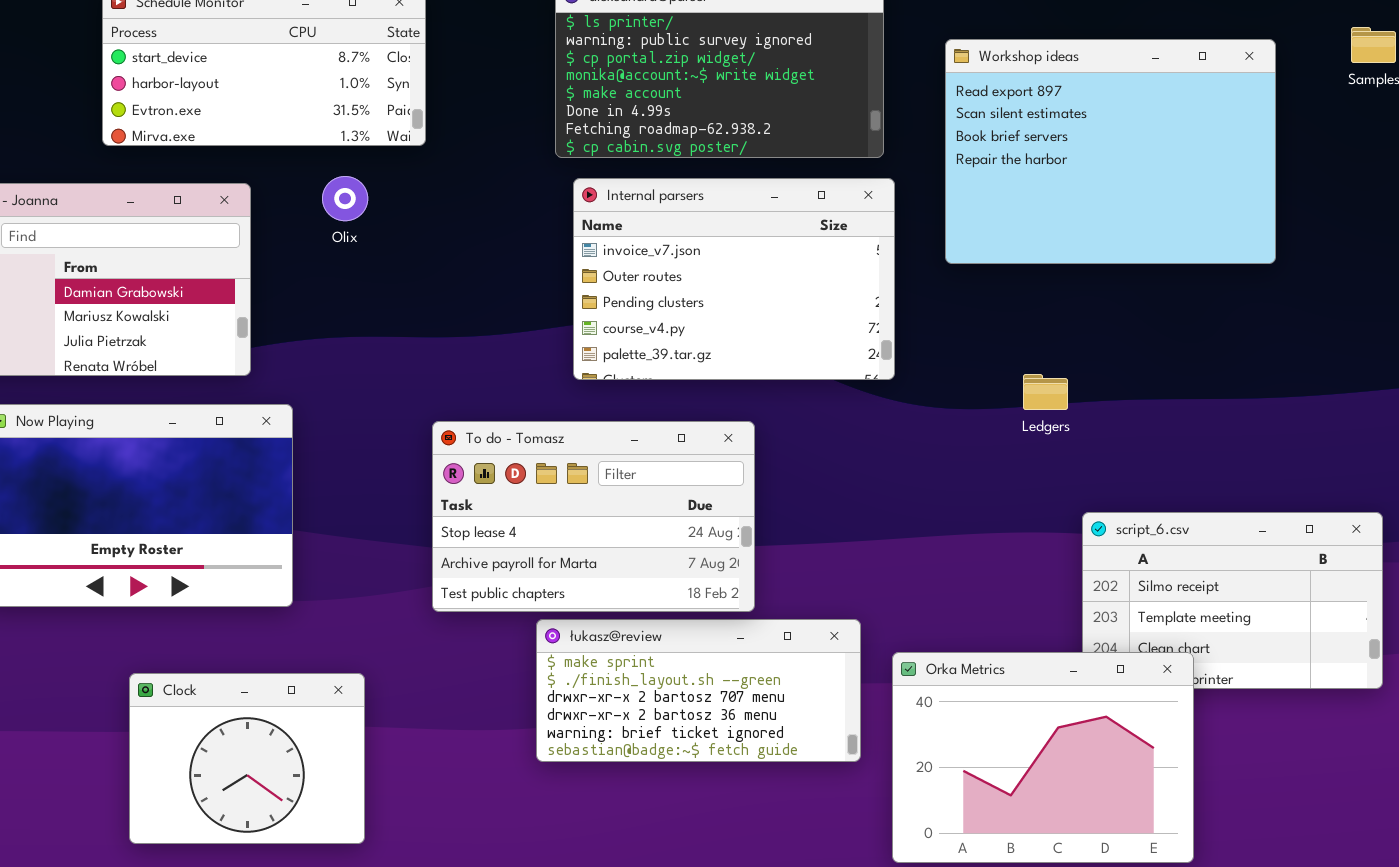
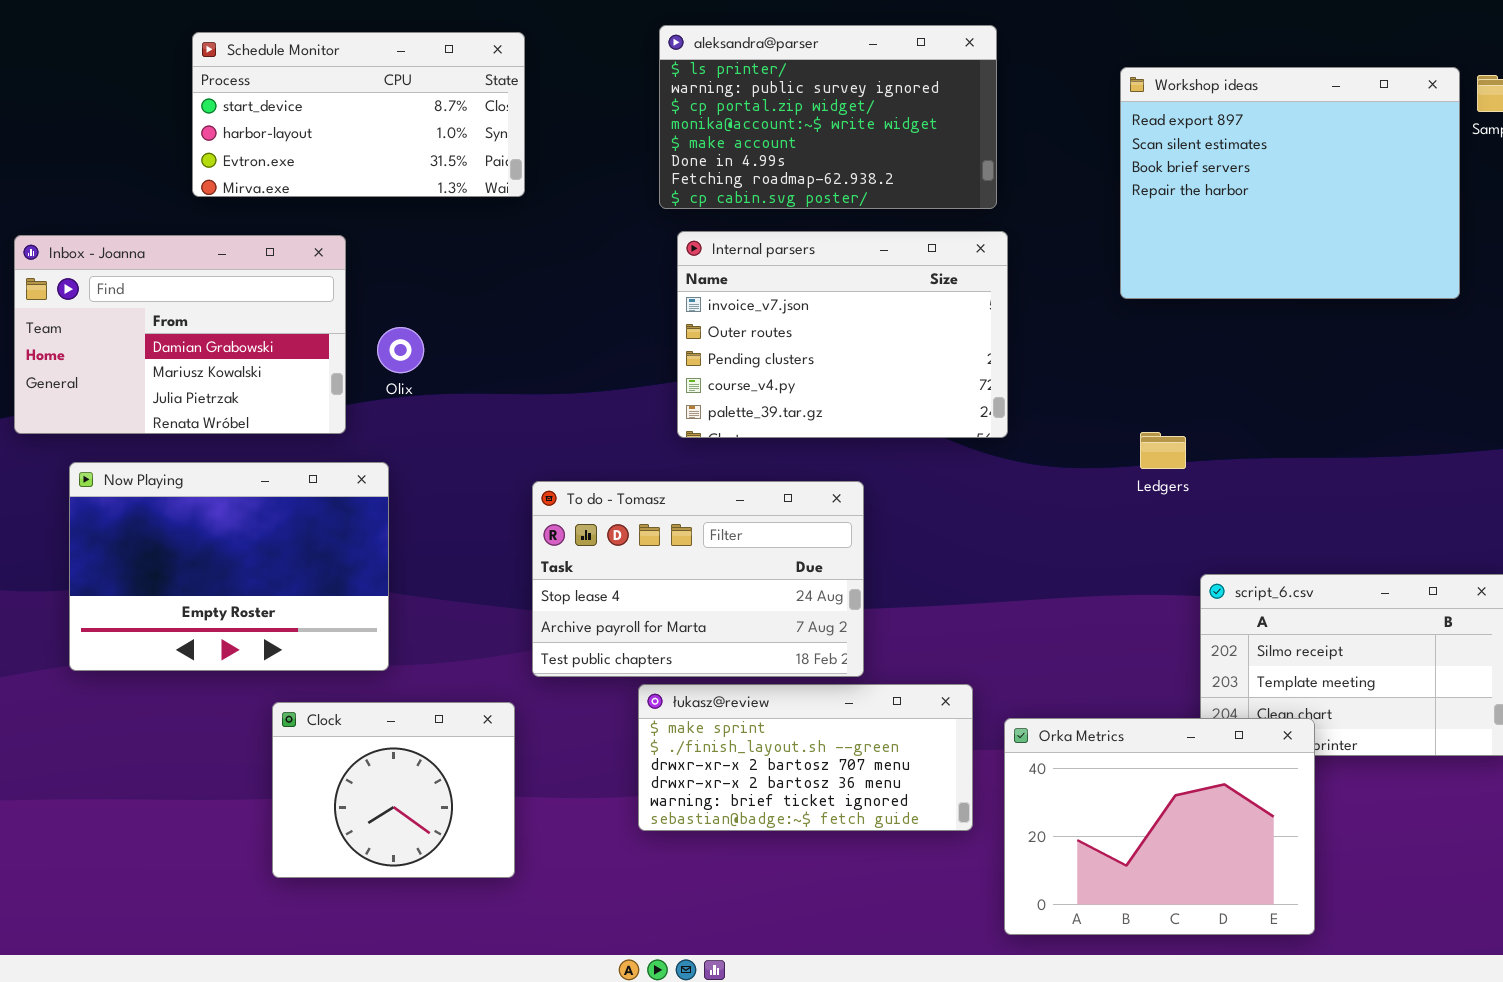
Workshop ideas: [945,39,1276,264] -> [1120,67,1460,299], moved
Olix: [322,176,368,221] -> [377,327,424,373], moved
Clock: [129,673,365,844] -> [272,702,515,878], moved

